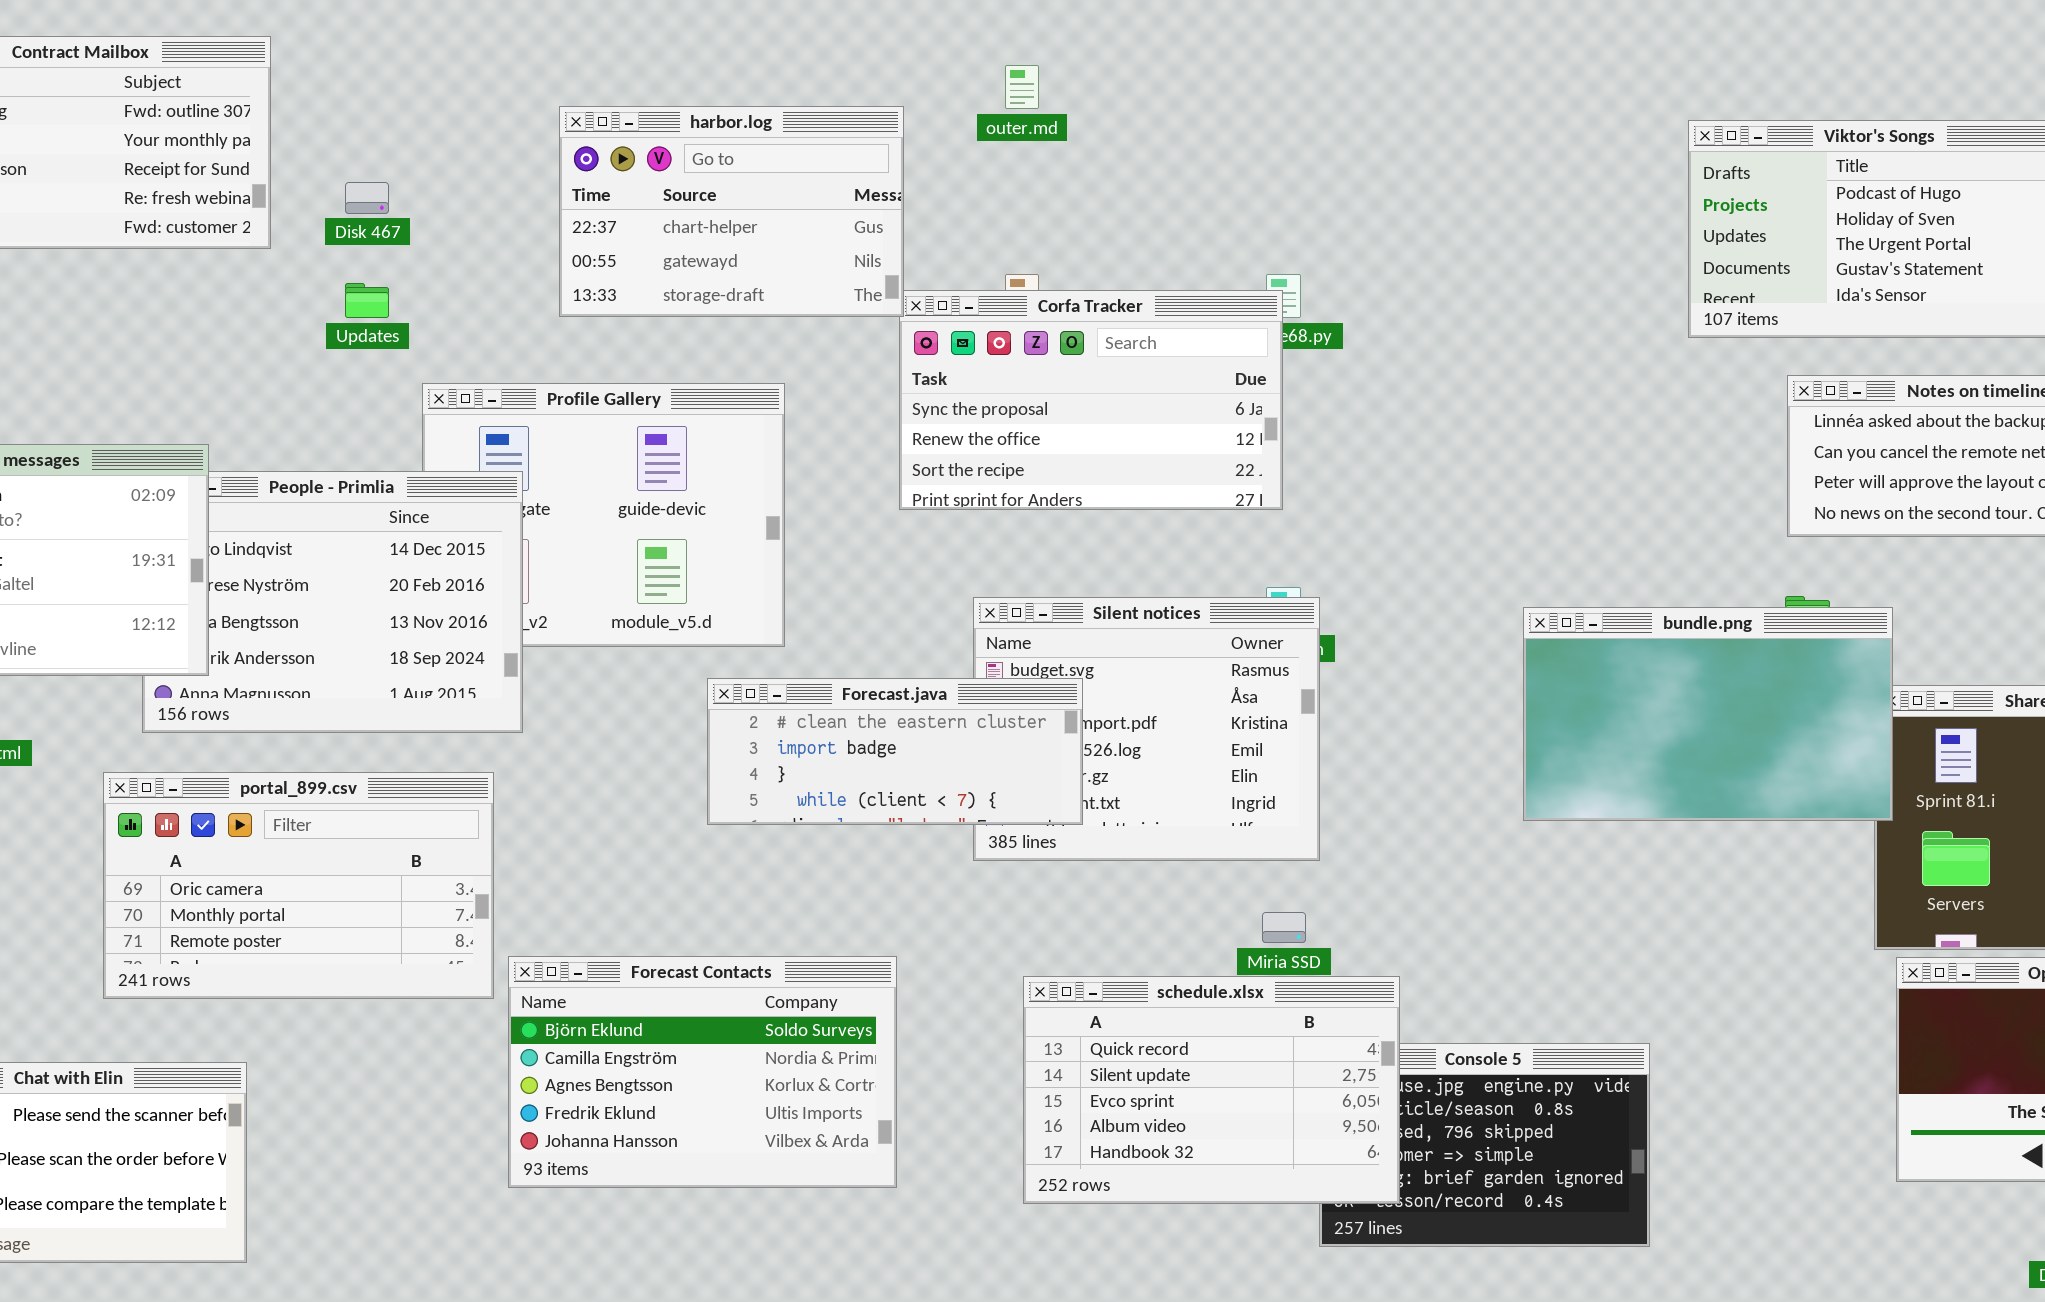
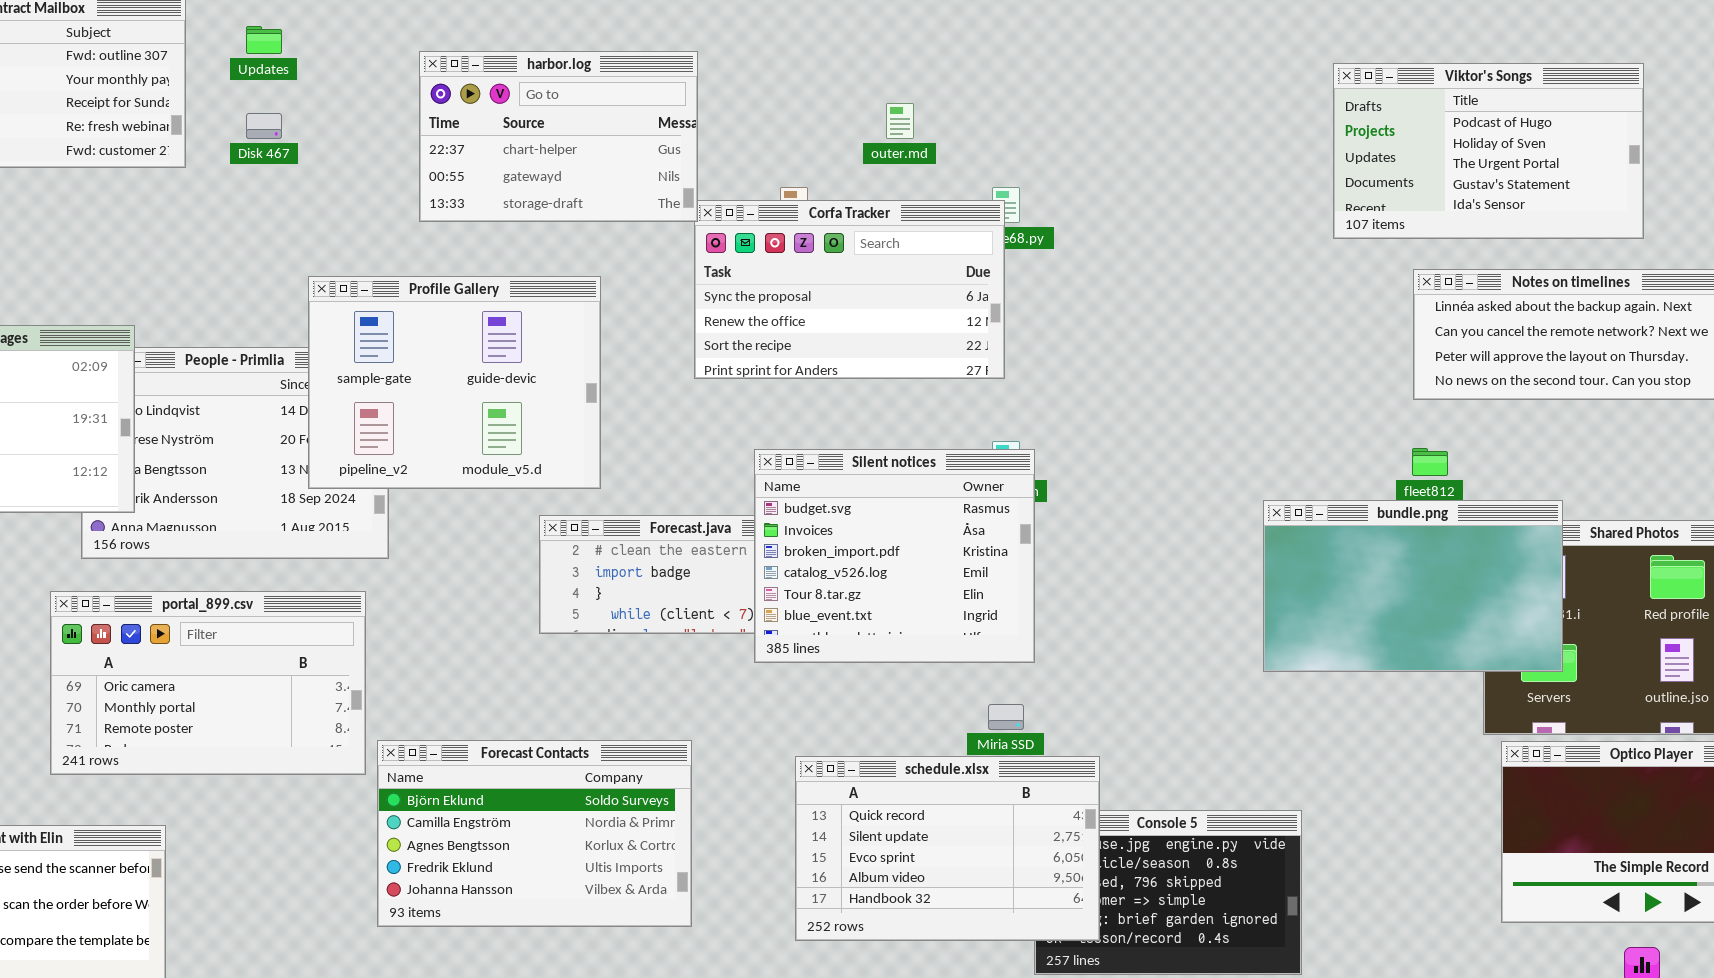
outer.md: [1005,65,1039,109] -> [886,103,914,139], moved
Updates: [345,283,389,318] -> [246,26,282,54], moved
Profile Gallery: [422,383,785,647] -> [308,276,601,489], raised
Silent notices: [973,597,1320,861] -> [754,449,1035,663], raised
bundle.png: [1523,607,1893,821] -> [1263,500,1563,672], moved

